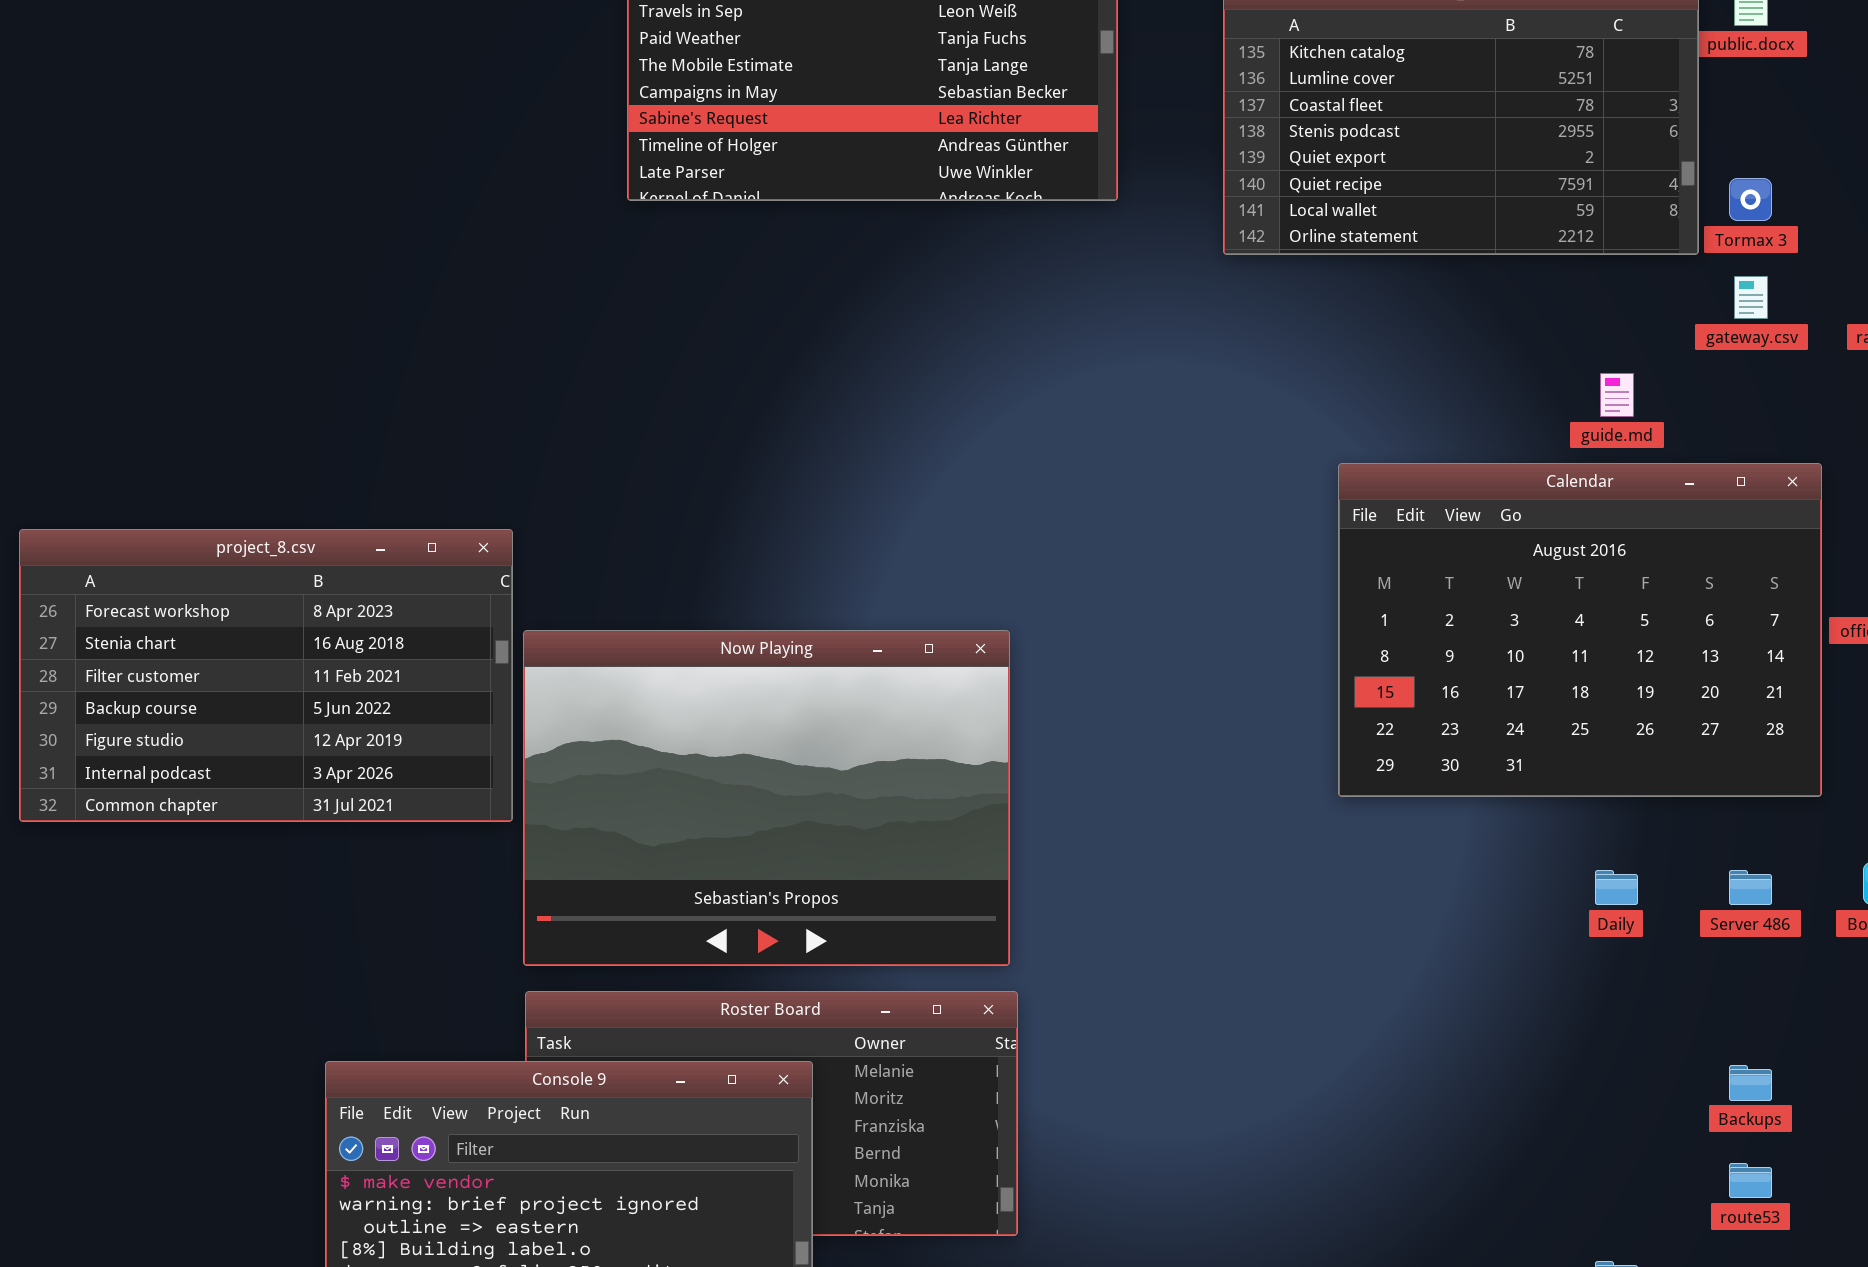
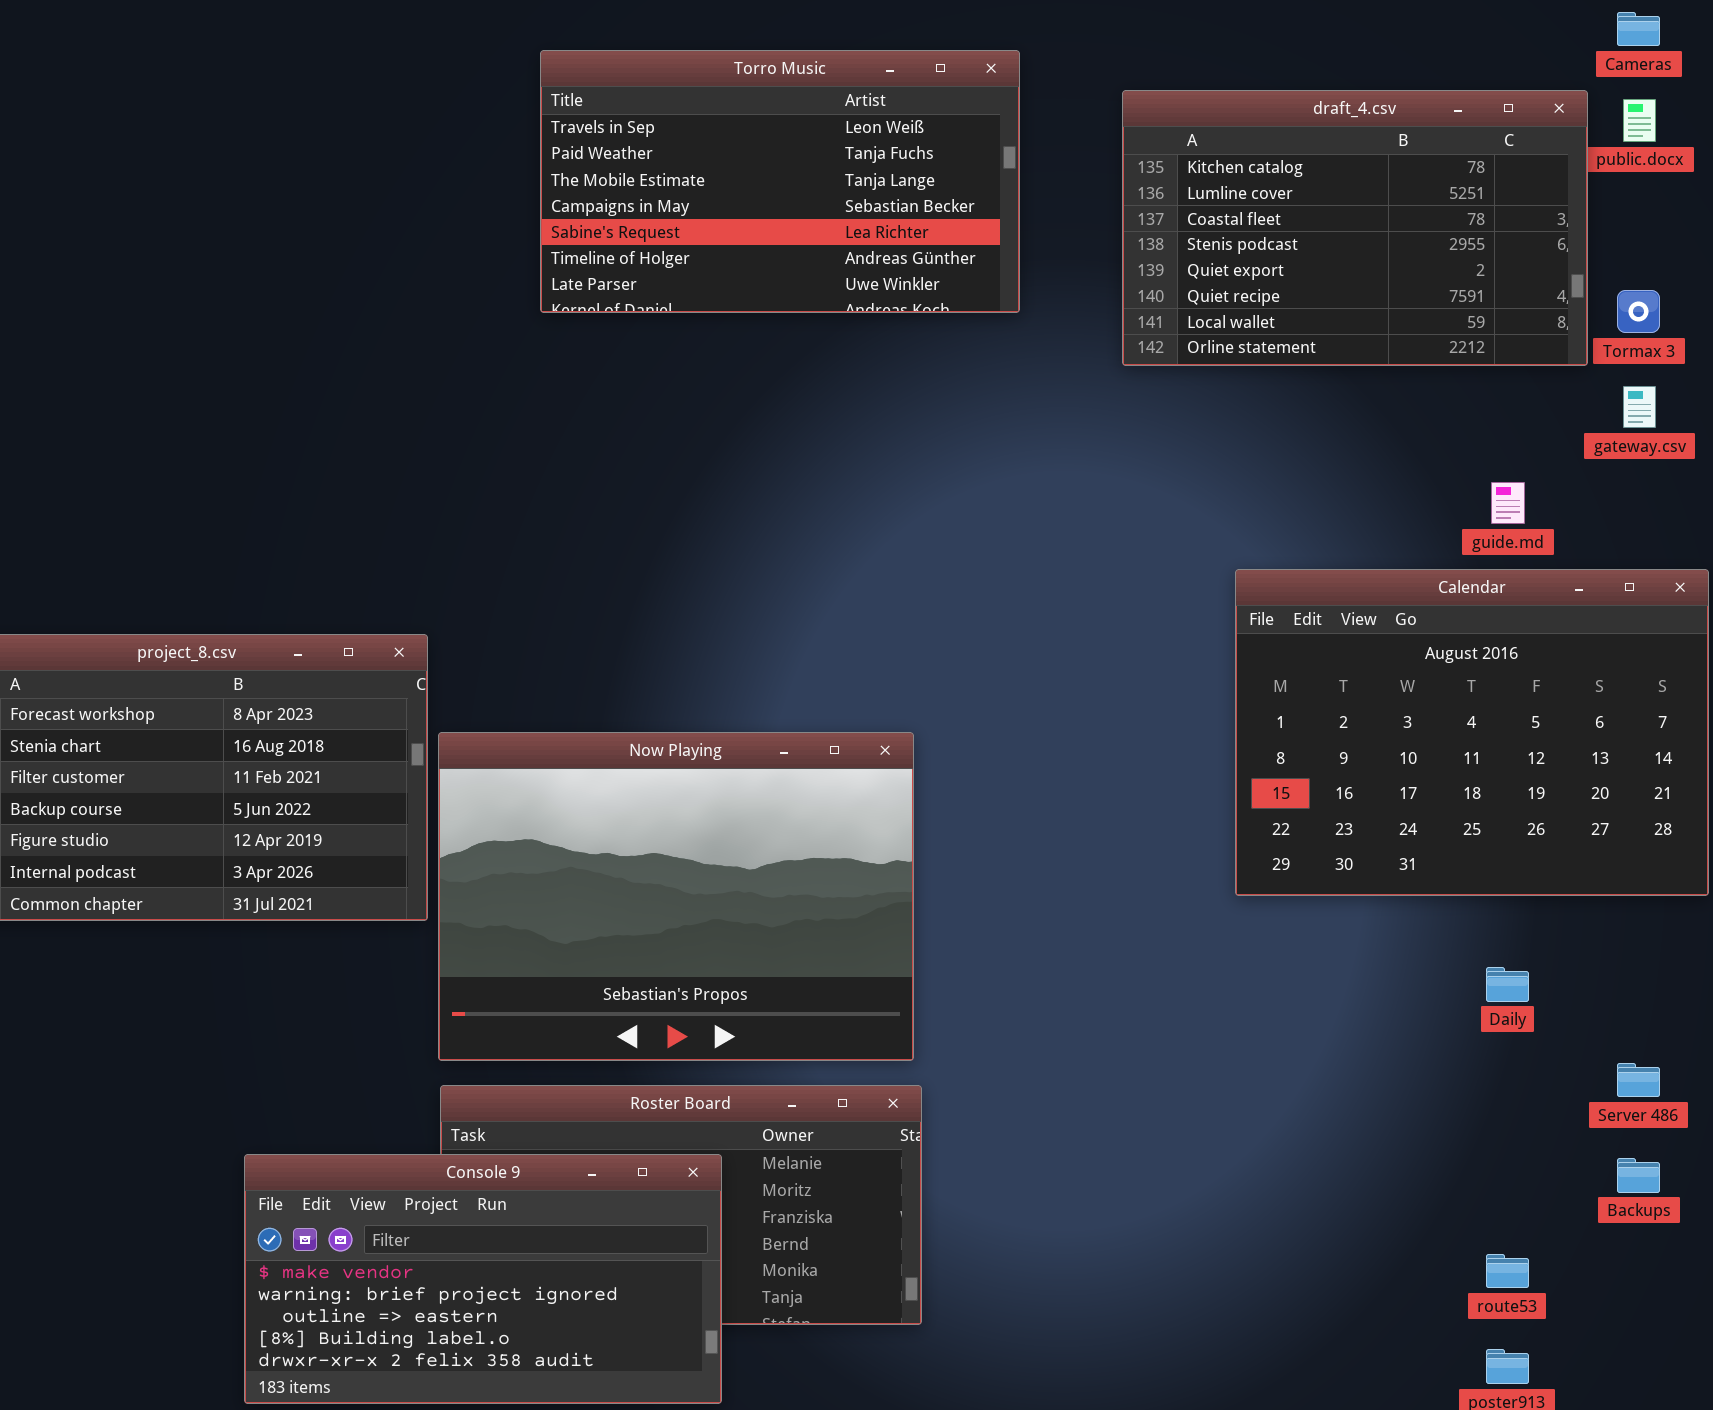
Server 486: [1729,870,1772,905] -> [1617,1063,1660,1097], moved
route53: [1729,1163,1772,1198] -> [1486,1254,1529,1288], moved

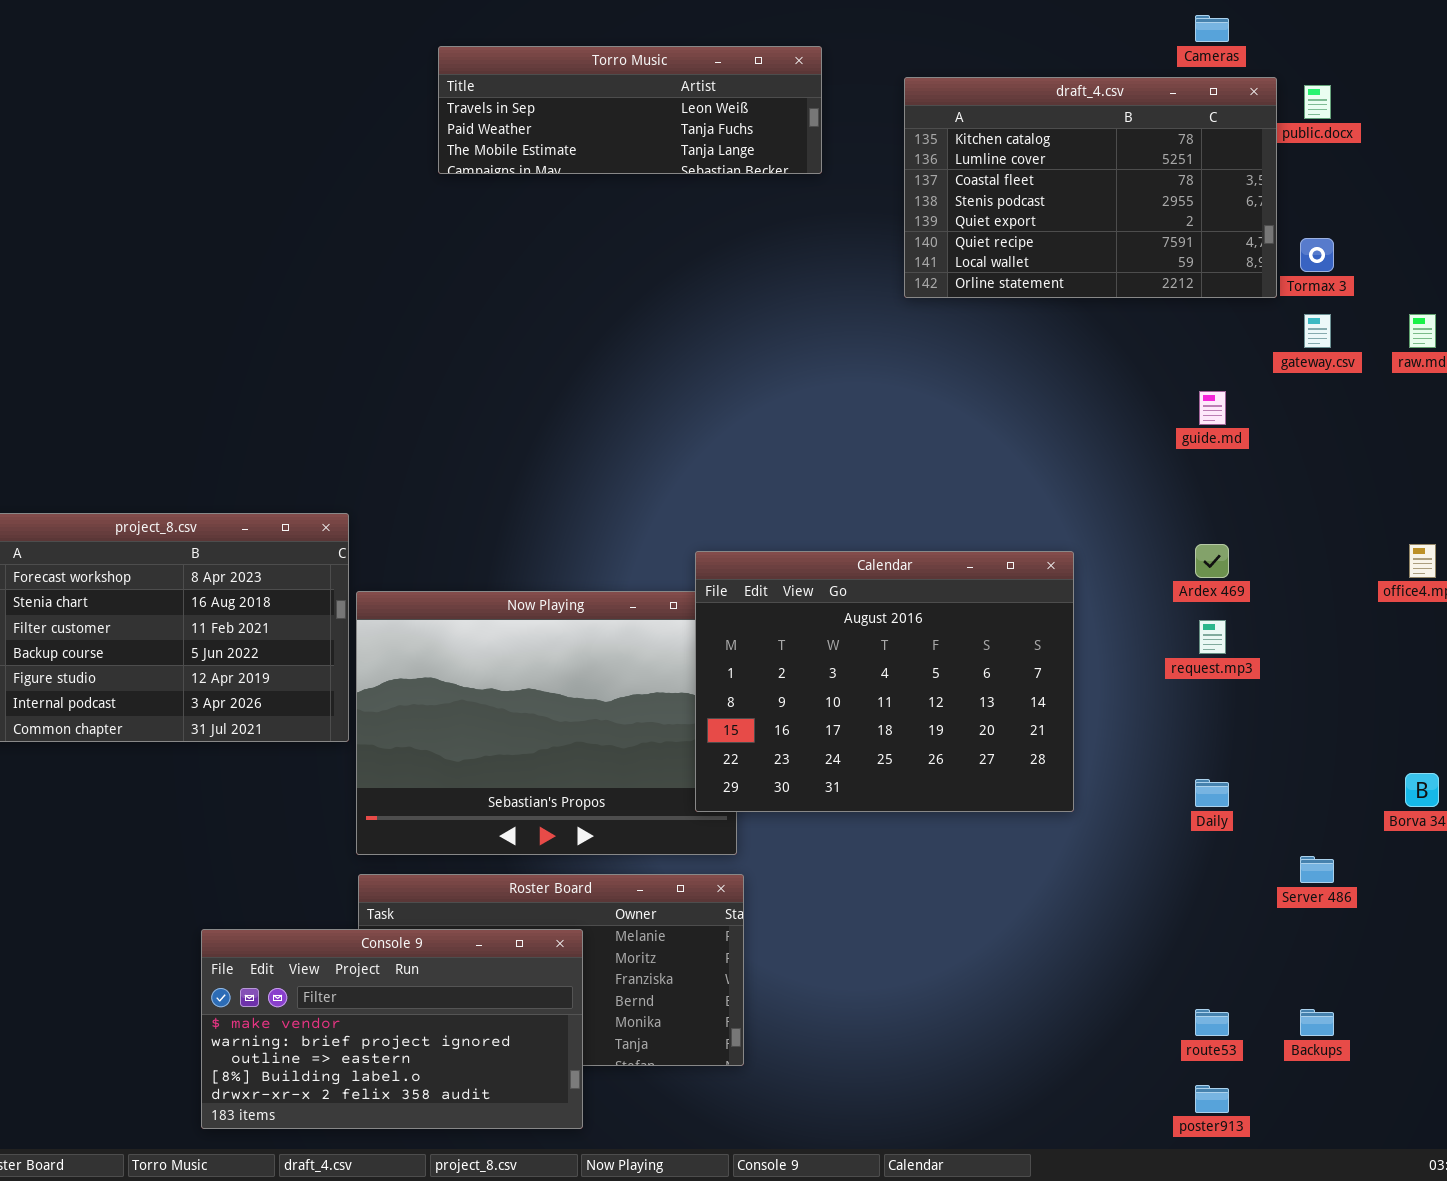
Cameras: [1617,12,1660,46] -> [1195,15,1229,42], moved
Torro Music: [540,50,1020,313] -> [438,46,822,174], resized
Calendar: [1235,569,1709,896] -> [695,551,1074,812], moved
Backups: [1617,1158,1660,1193] -> [1300,1009,1334,1036], moved

